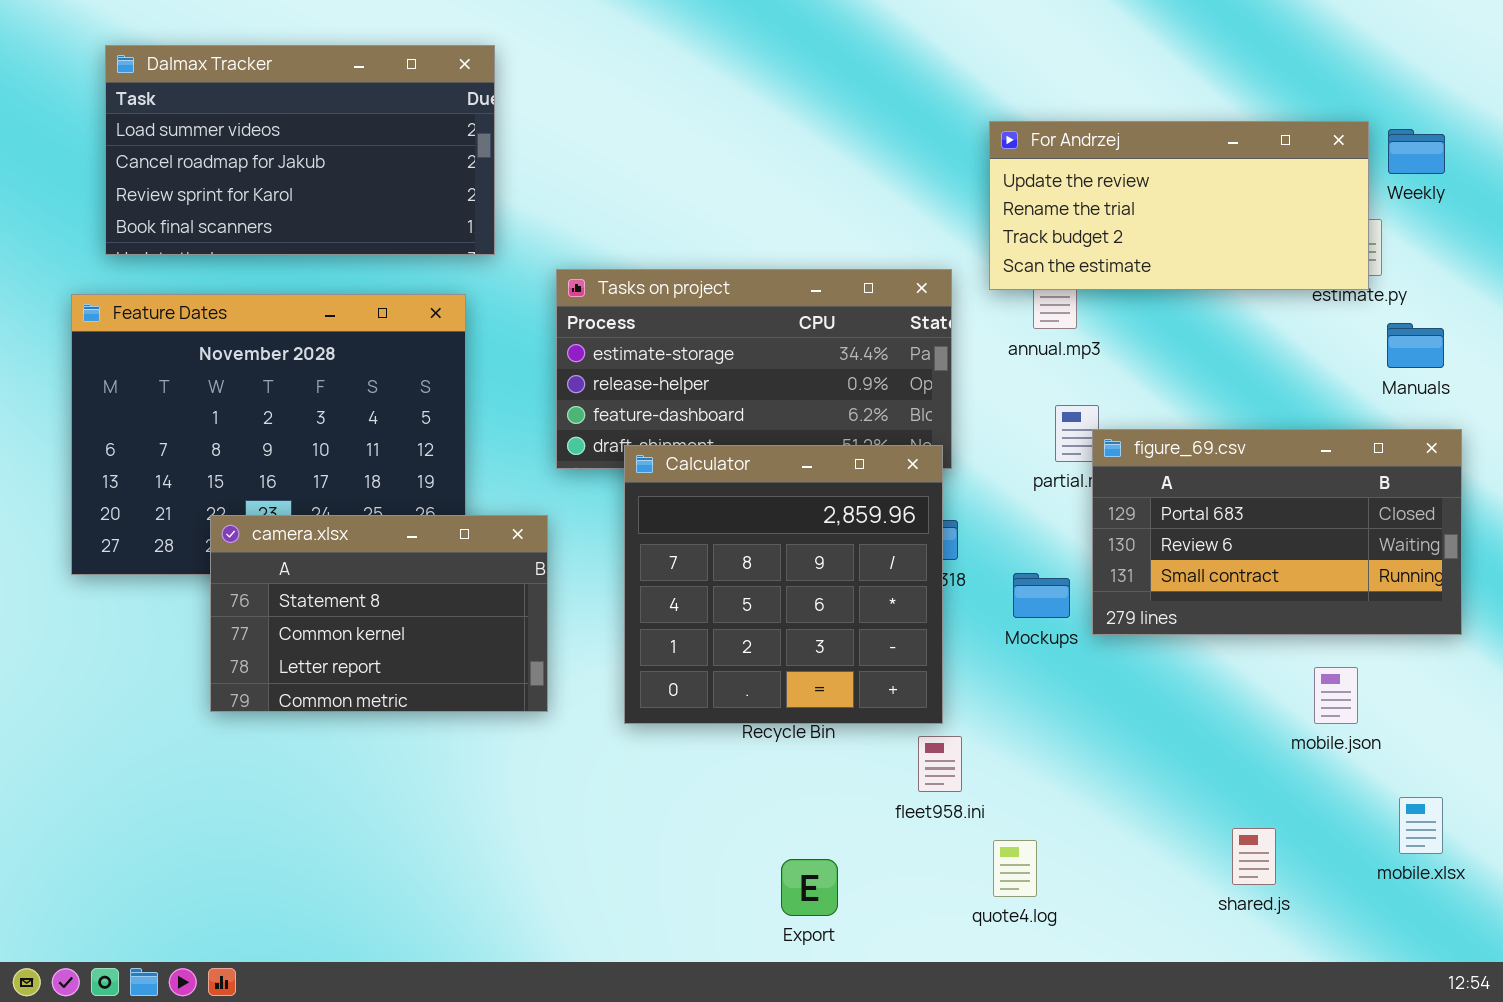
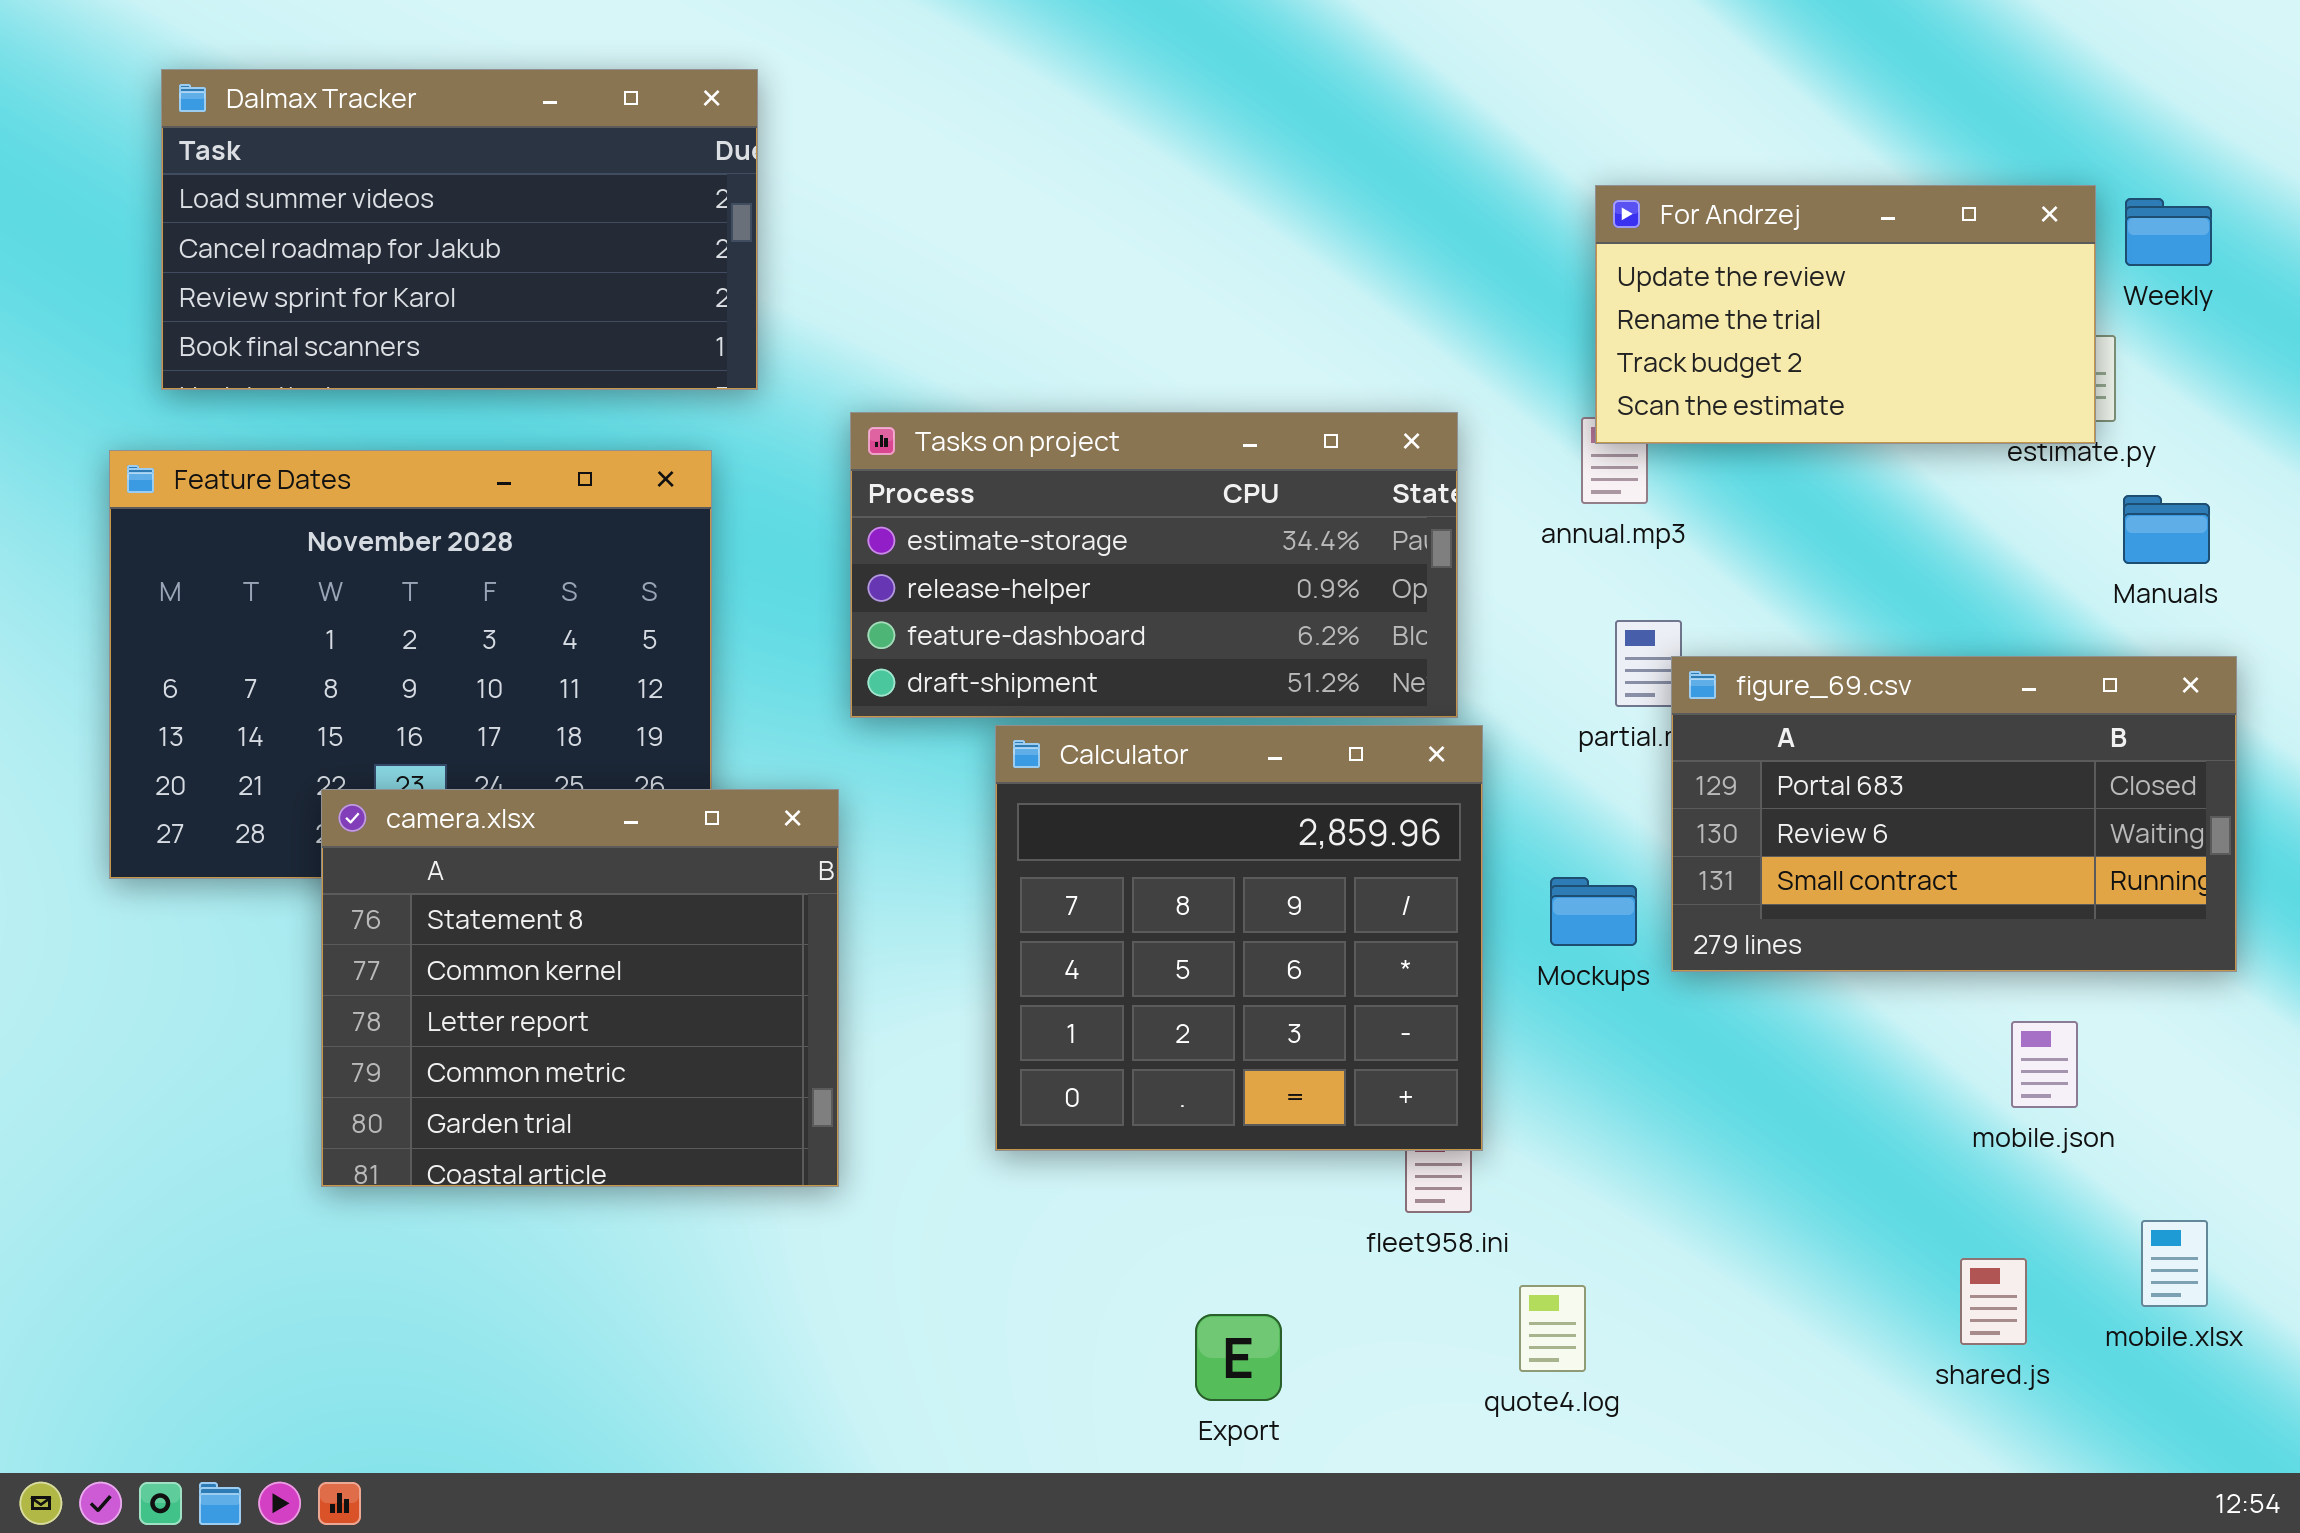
For Andrzej: [989,121,1369,290] -> [1595,185,2096,444], resized
Calculator: [624,445,943,724] -> [995,725,1483,1151], moved
camera.xlsx: [210,515,548,712] -> [321,789,839,1187], resized
shared.js: [1232,828,1276,885] -> [1960,1258,2027,1345], moved

